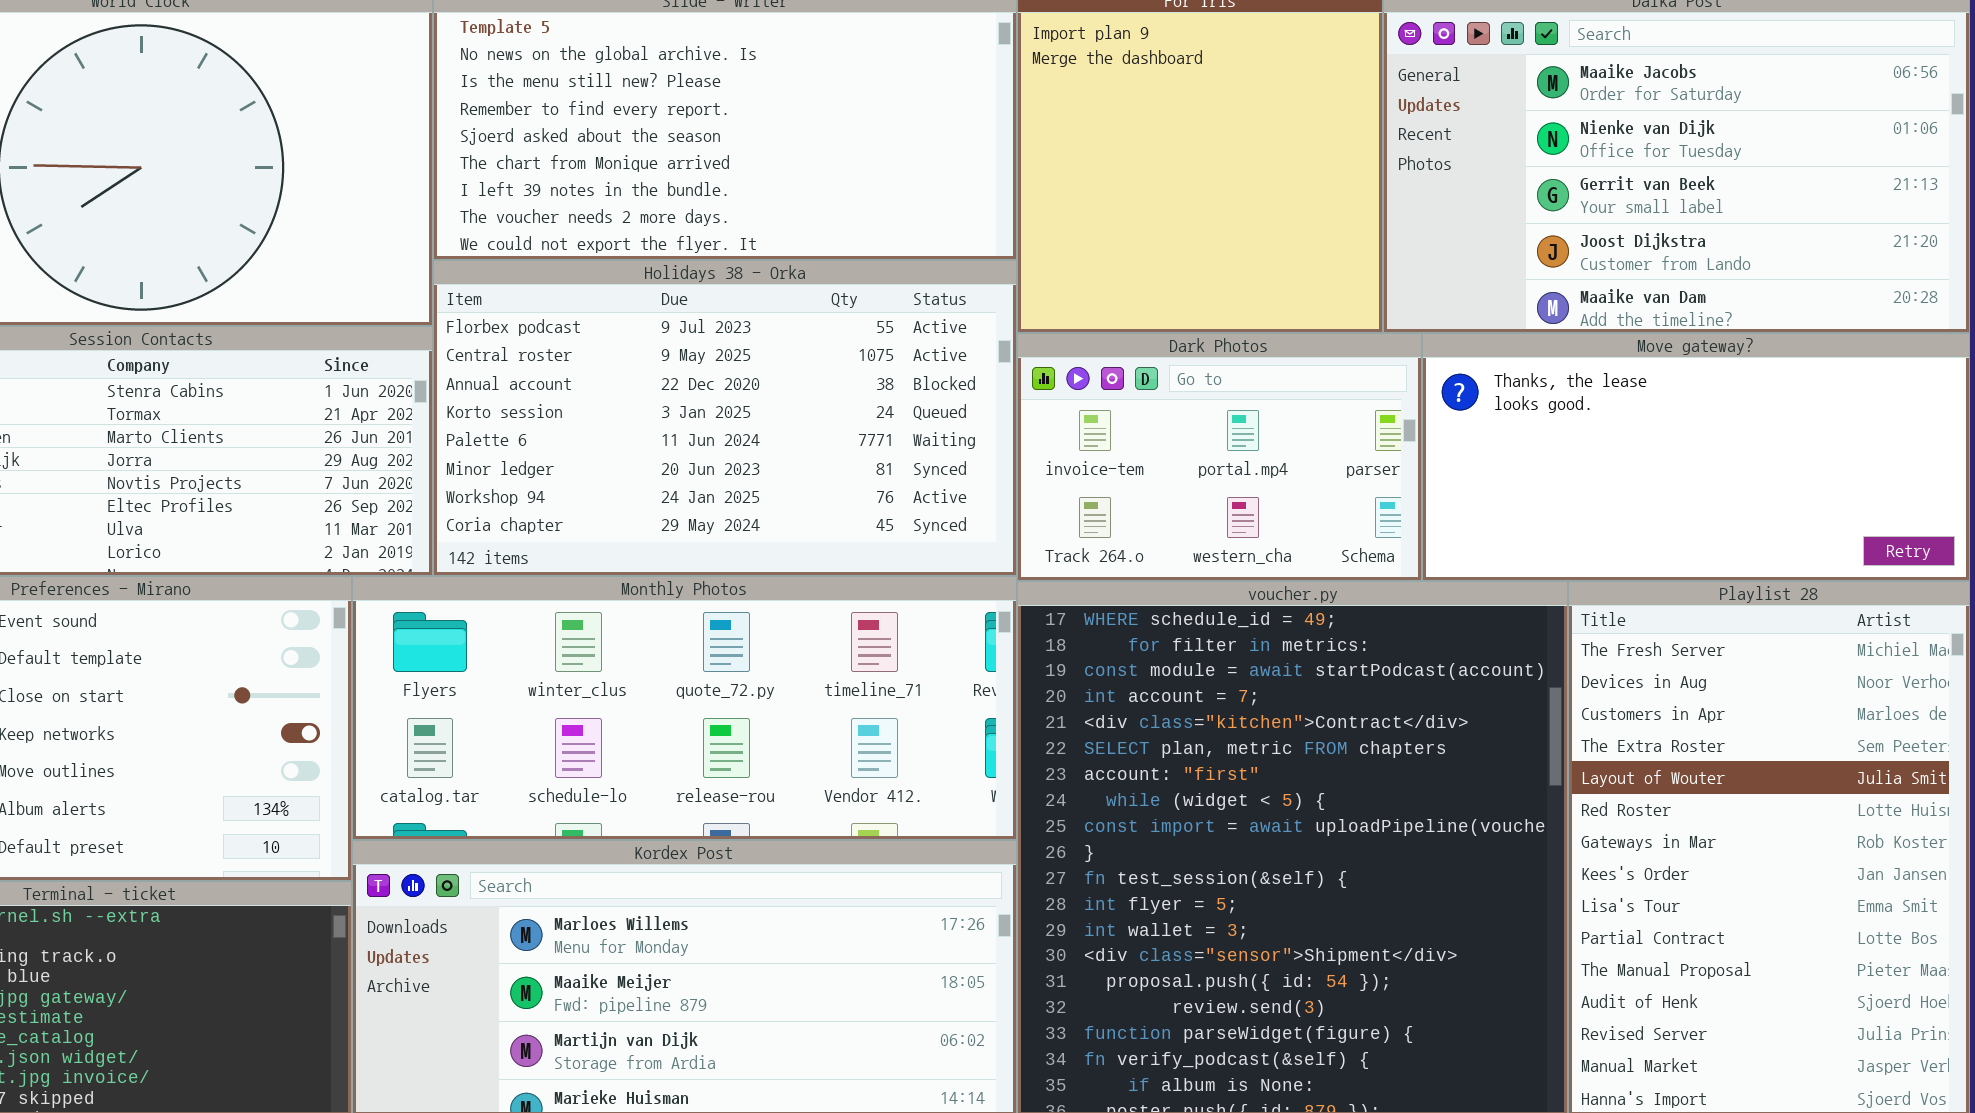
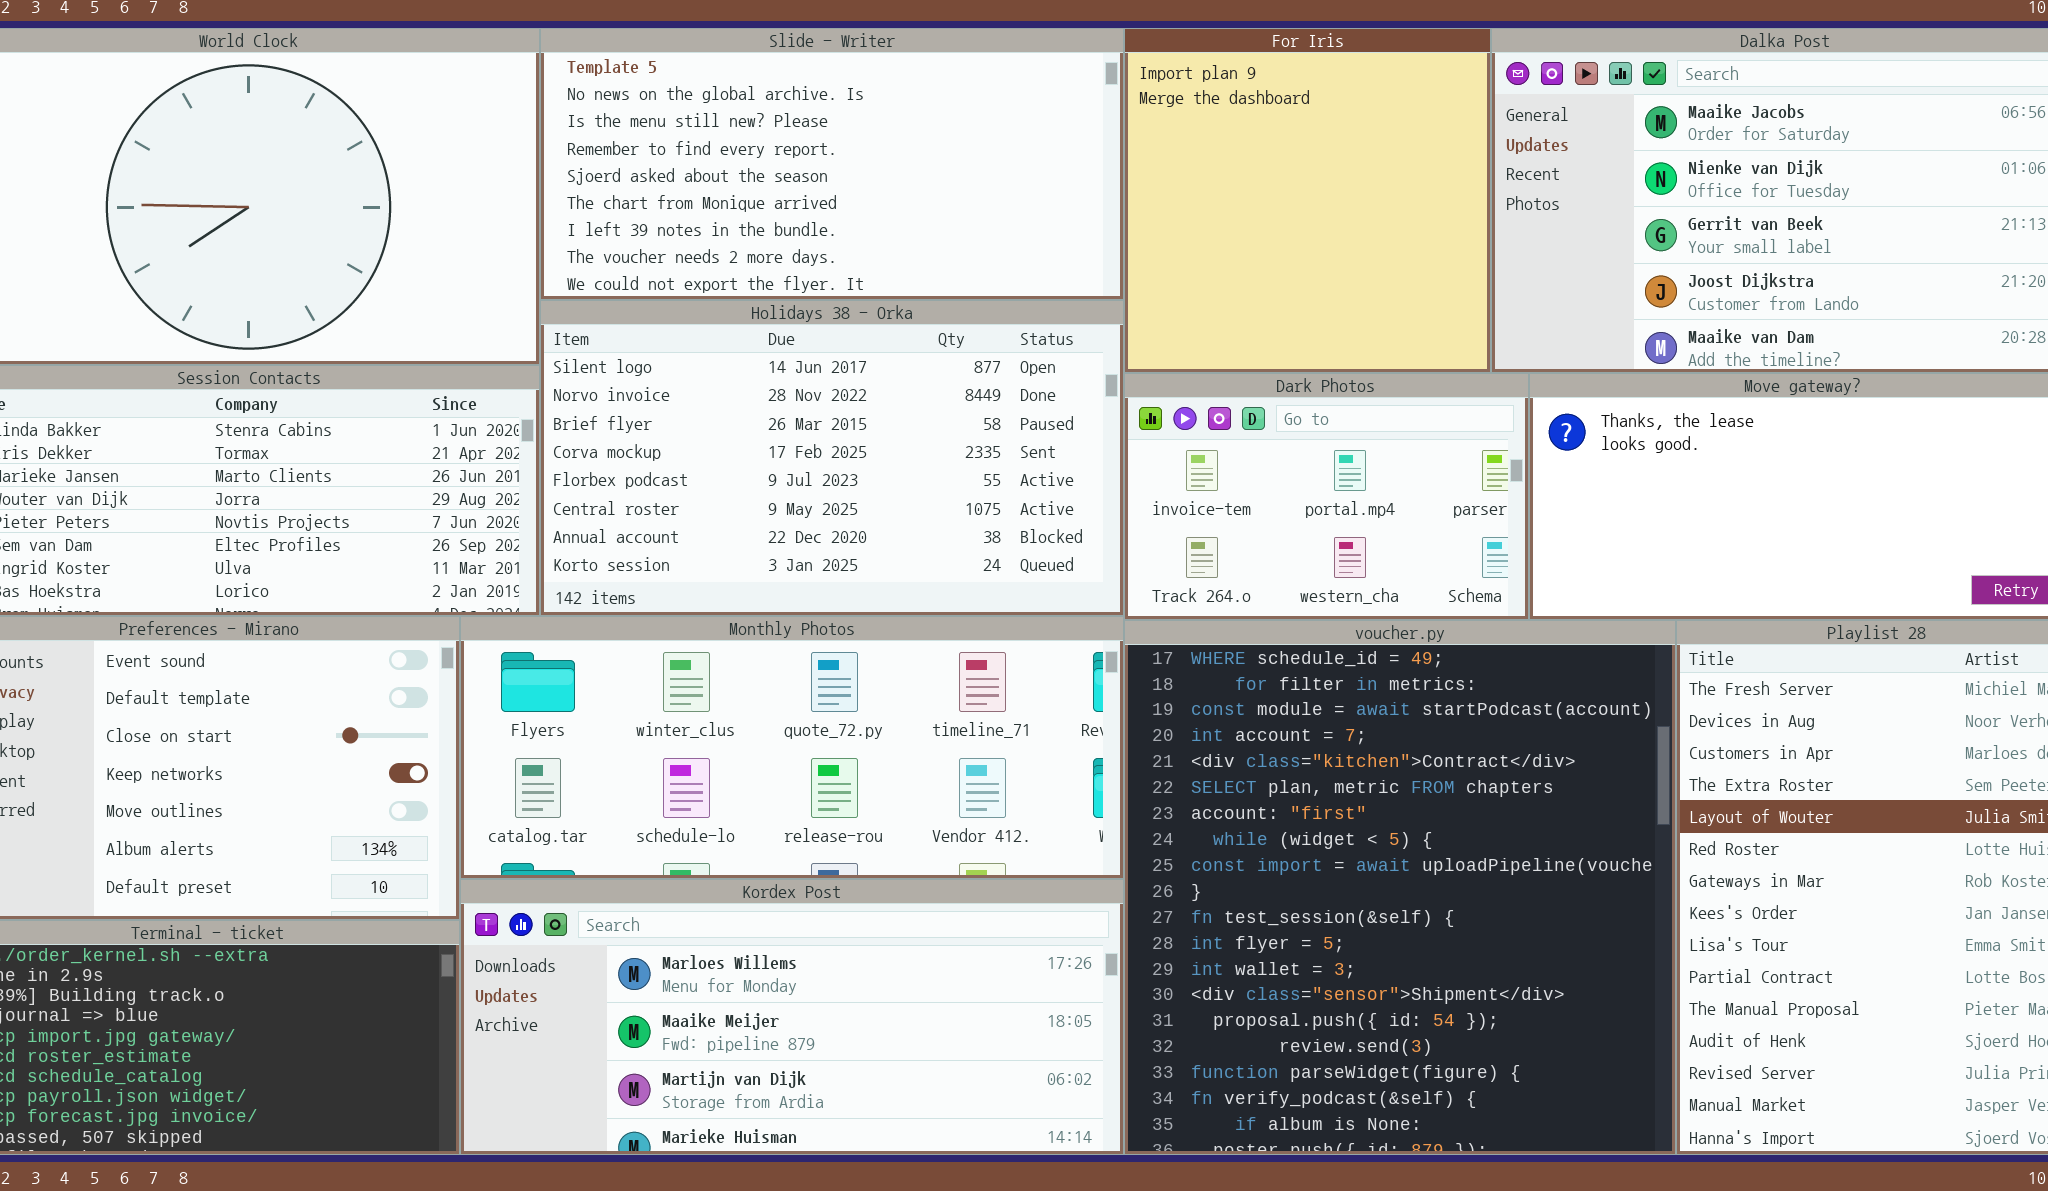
Holidays 38 - Orka: [433,260,1017,576] -> [540,300,1124,616], scrolled up 4 rows

